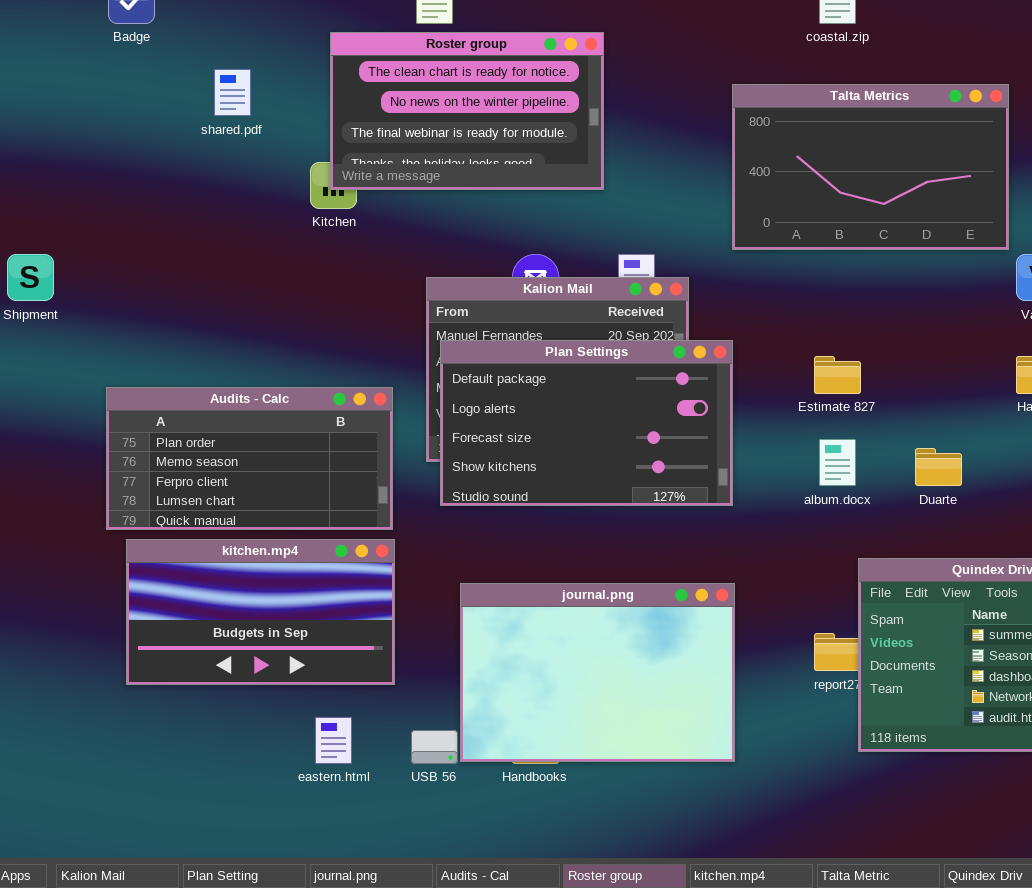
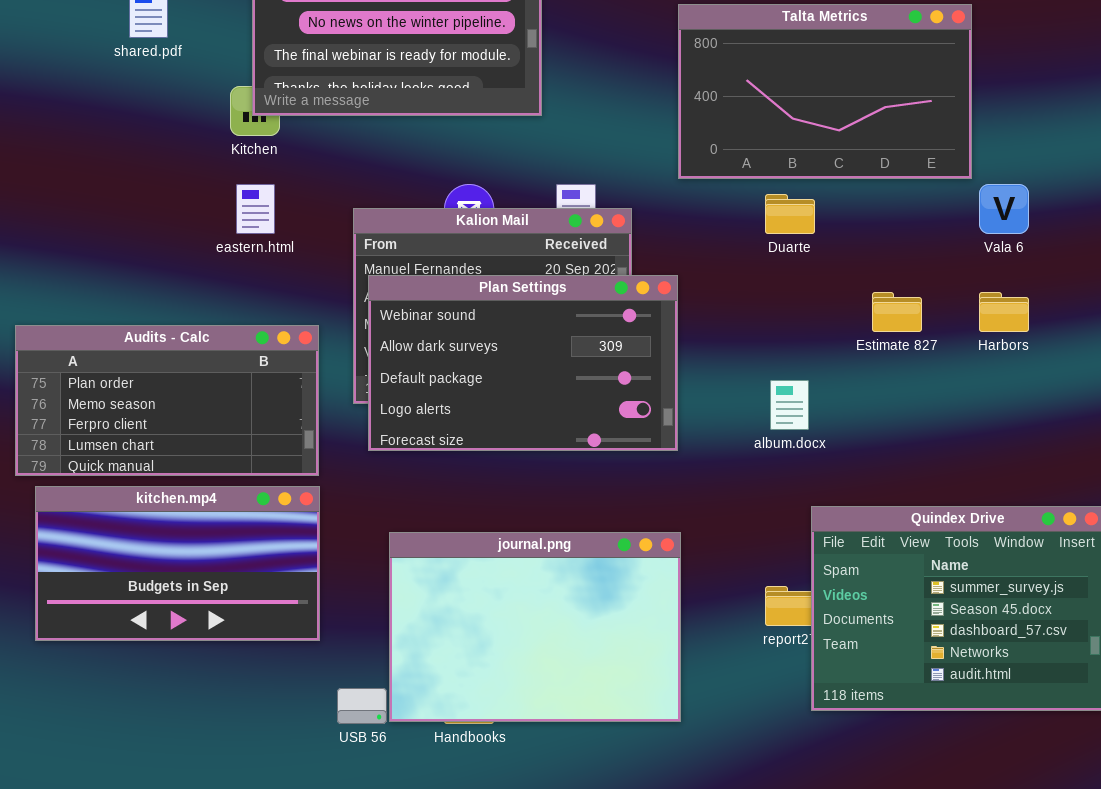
Plan Settings: [440,340,733,506] -> [368,275,678,451], scrolled up 2 rows
Estimate 827: [814,356,861,394] -> [872,292,922,332], moved
Duarte: [915,448,962,486] -> [765,194,815,234], moved
eastern.html: [315,717,352,764] -> [236,184,275,234], moved

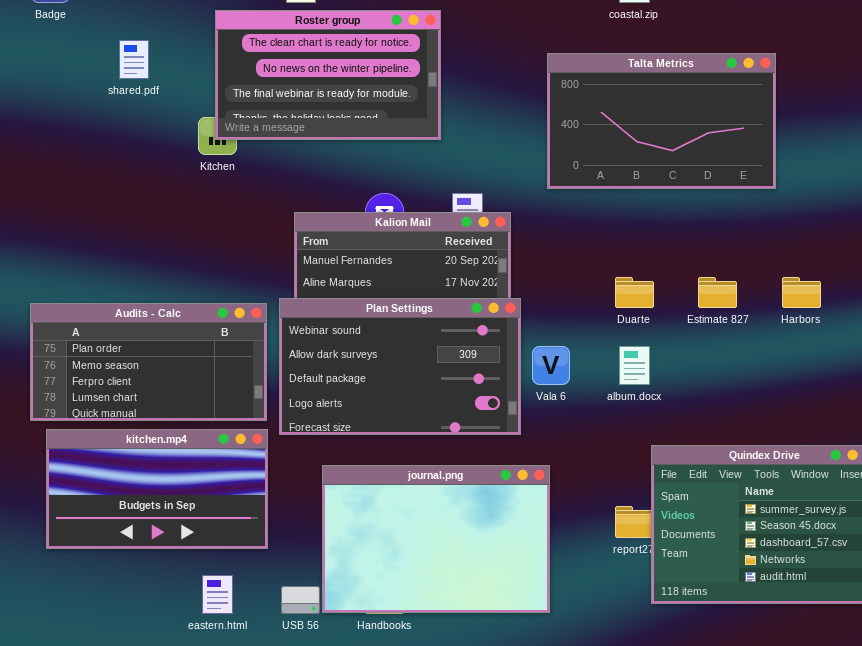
eastern.html: [236,184,275,234] -> [202,575,233,614], moved
Vala 6: [979,184,1029,234] -> [532,346,570,385], moved
Duarte: [765,194,815,234] -> [615,277,654,308], moved
Plan Settings: [368,275,678,451] -> [279,298,521,435], moved

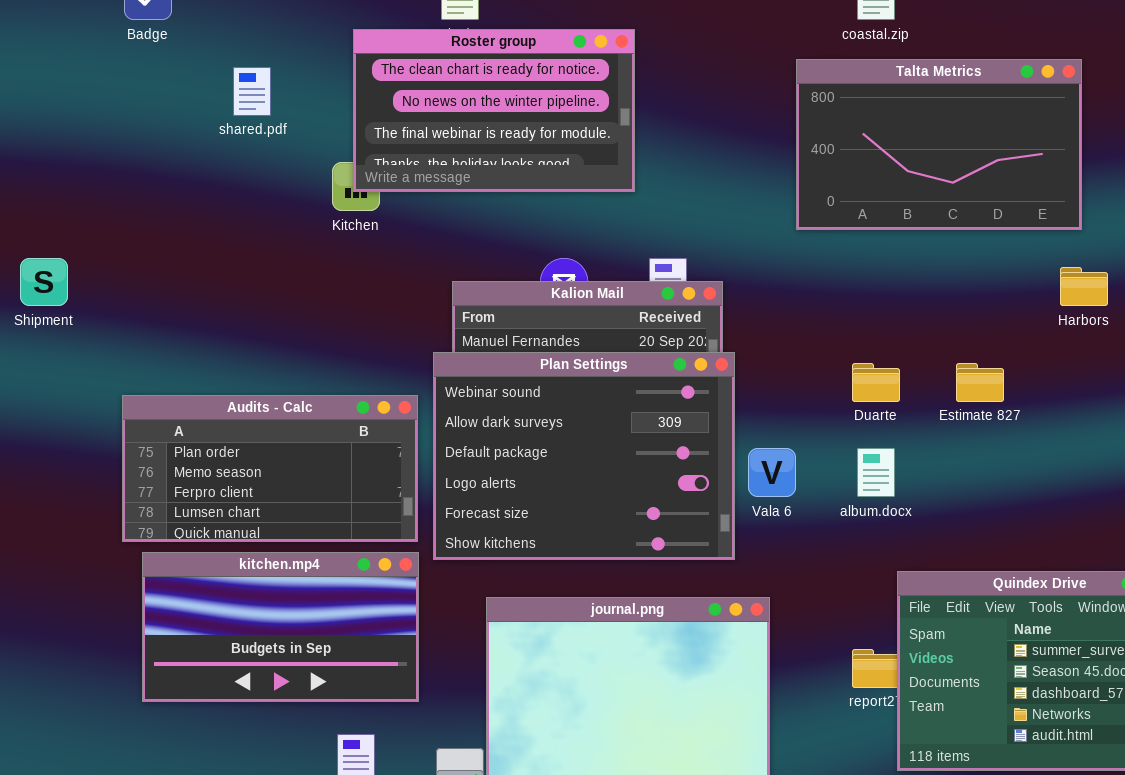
Talta Metrics: [547,53,776,189] -> [796,59,1082,230], moved
Harbors: [782,277,821,308] -> [1060,267,1108,306], moved
Plan Settings: [279,298,521,435] -> [433,352,735,560], resized

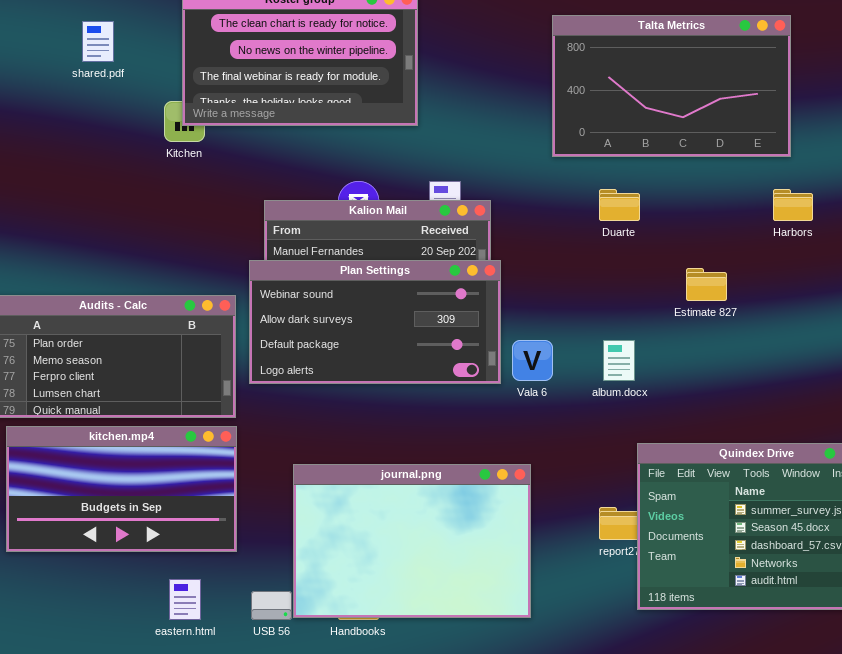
Plan Settings: [433,352,735,560] -> [249,260,501,384], resized
Duarte: [852,363,900,402] -> [599,189,640,221], moved

